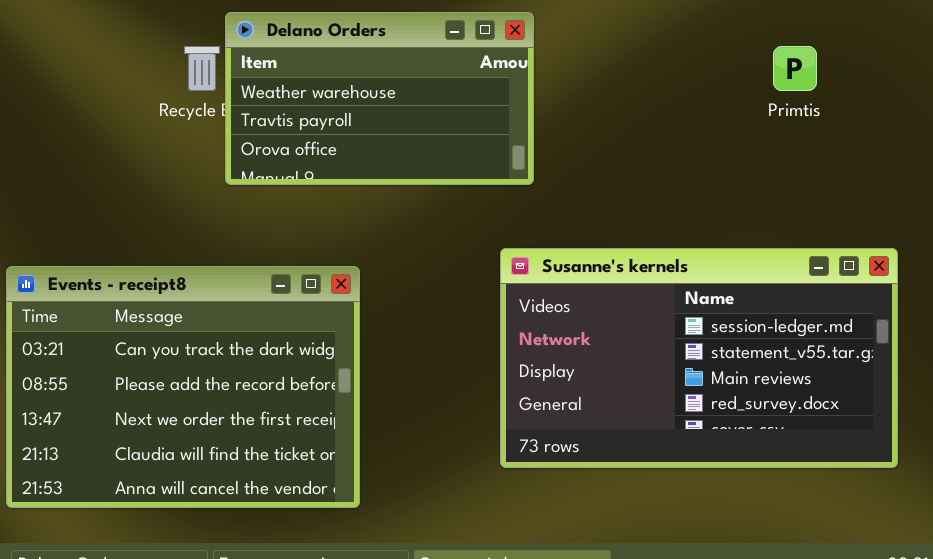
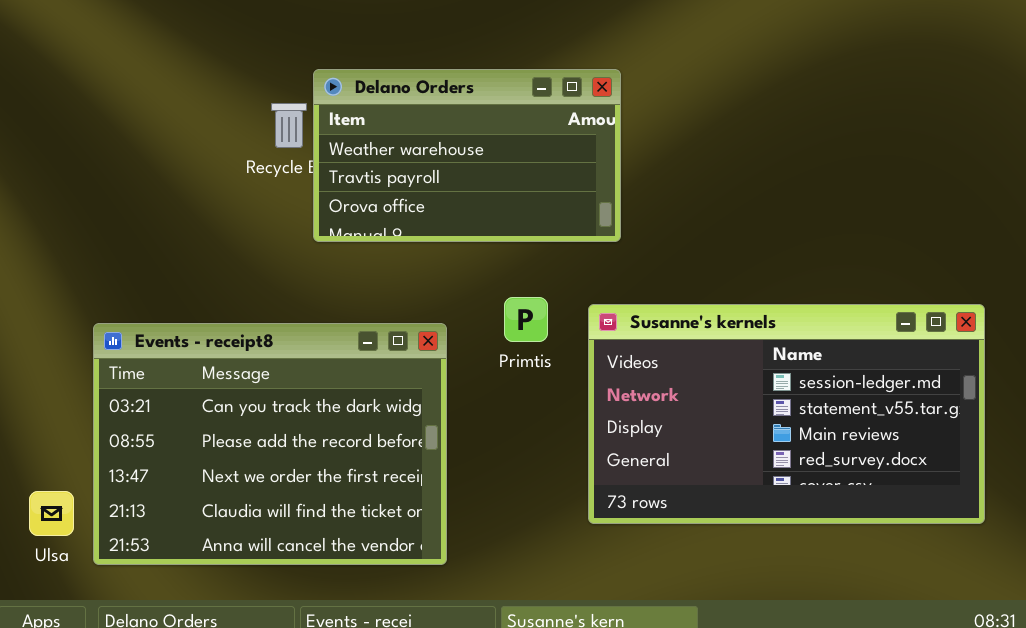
Primtis: [773,46,817,91] -> [504,297,548,342], moved

